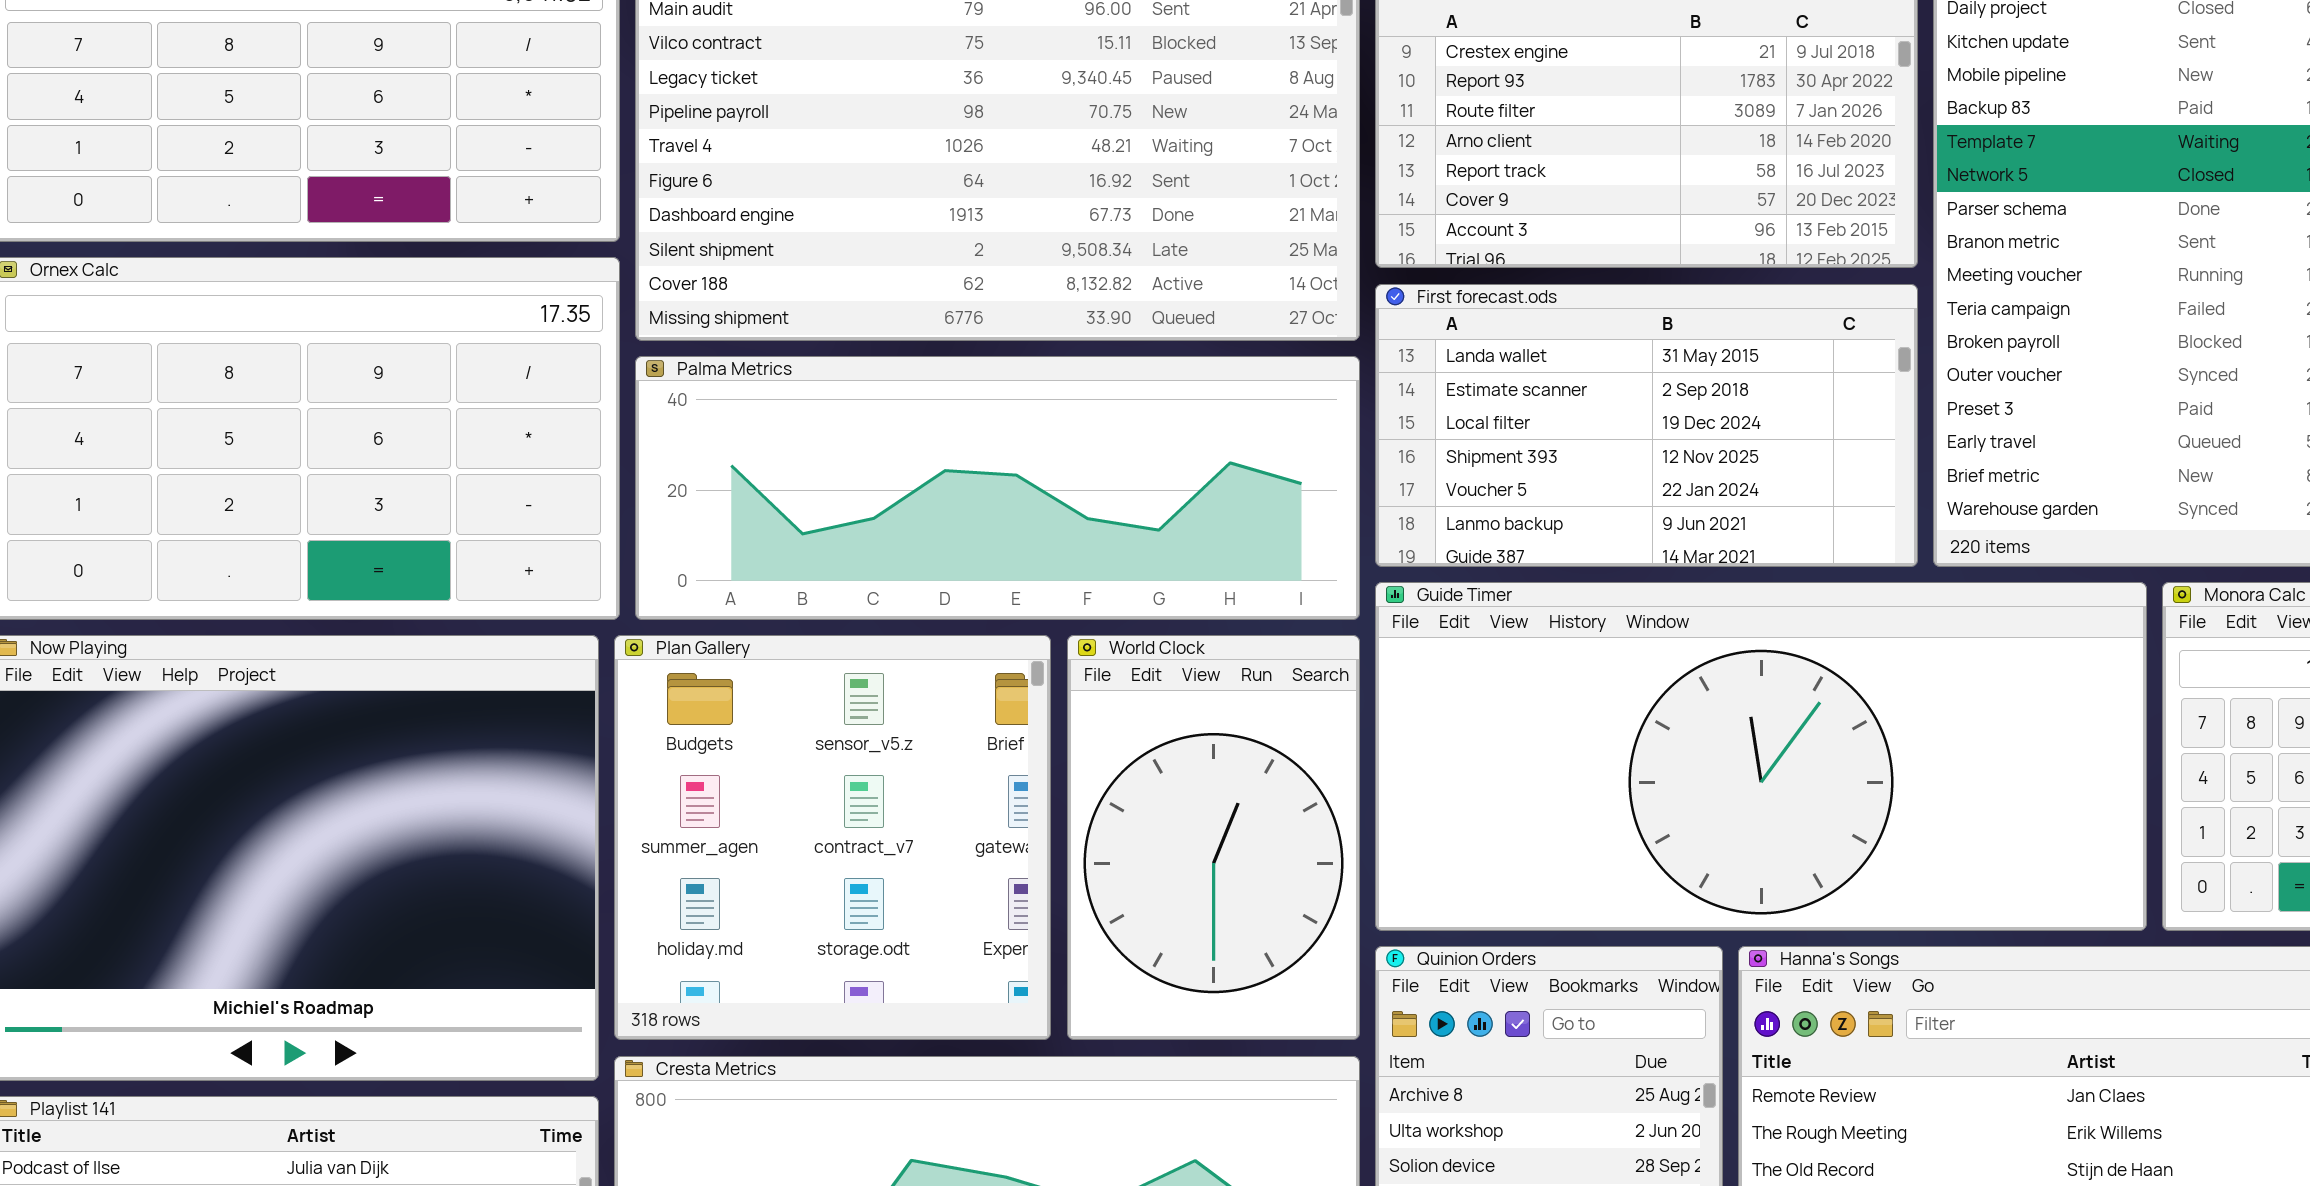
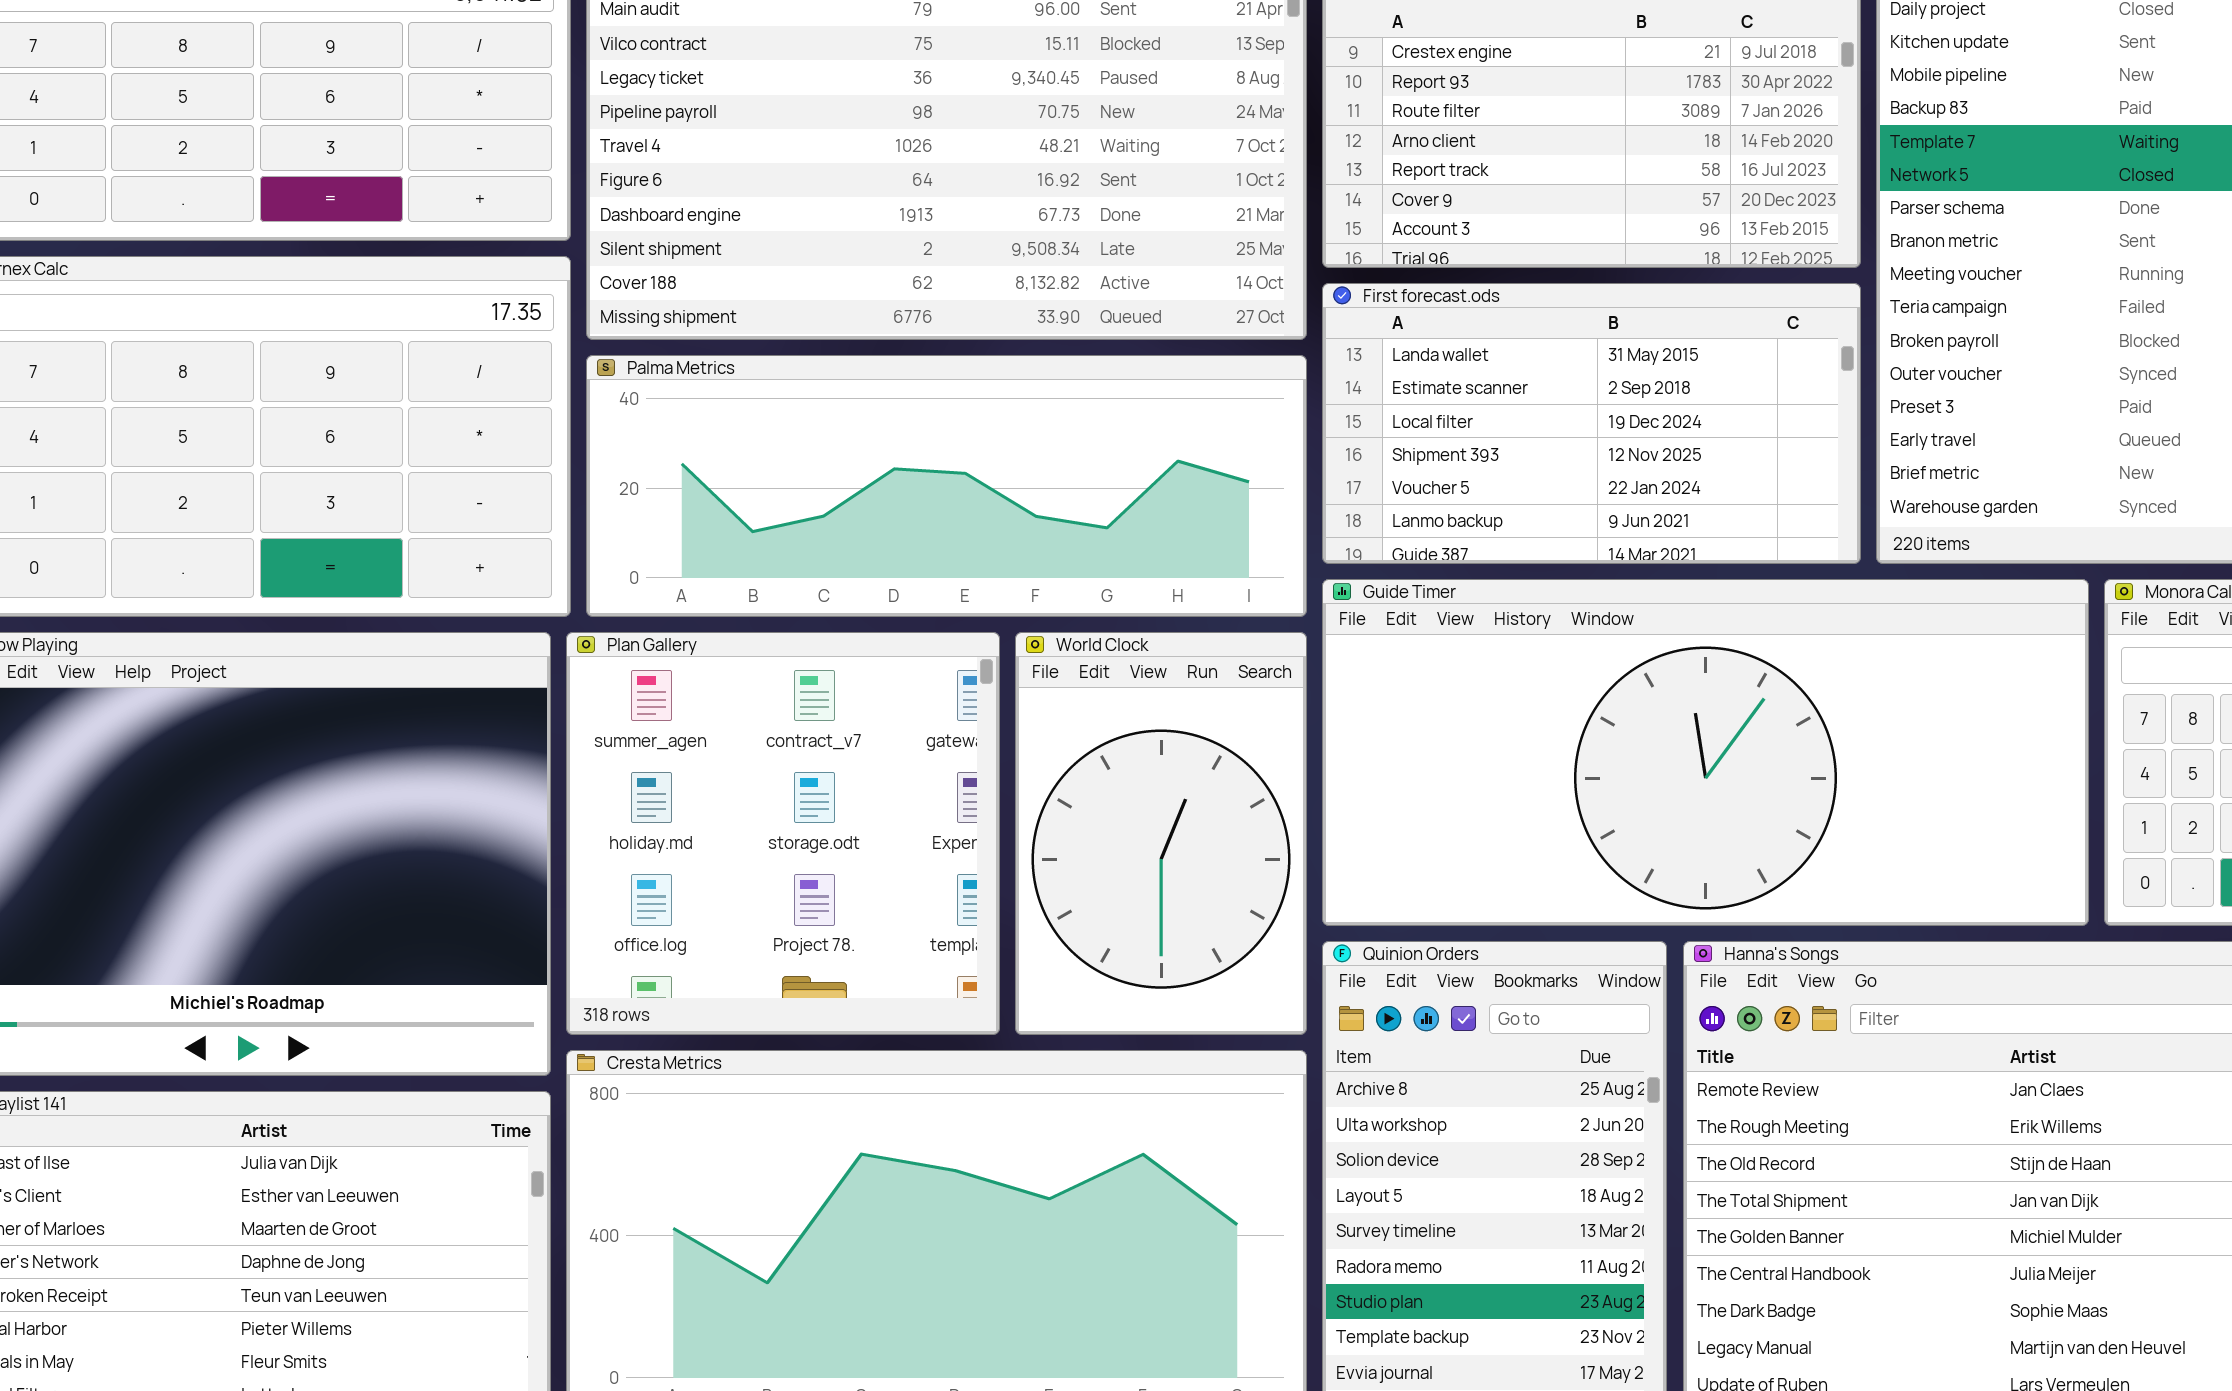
Plan Gallery: [614,635,1051,1040] -> [566,632,1000,1035], scrolled down 1 row

